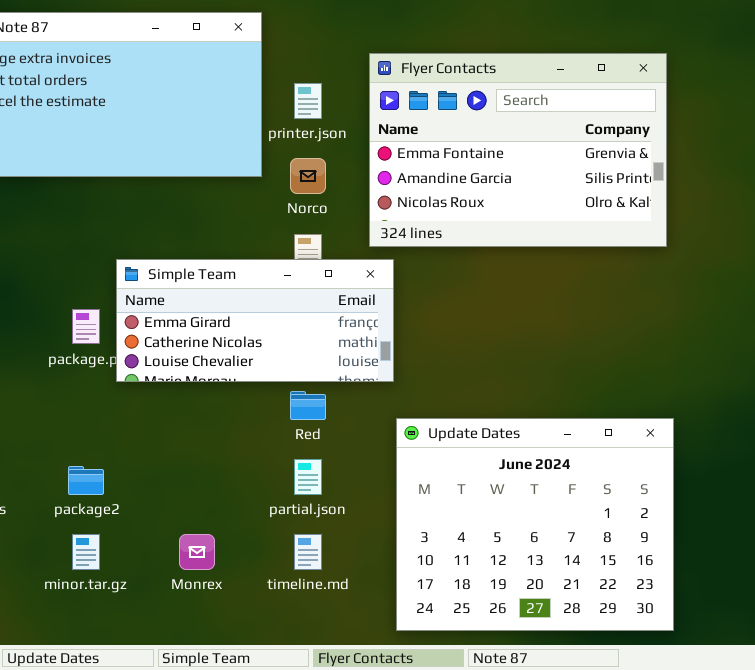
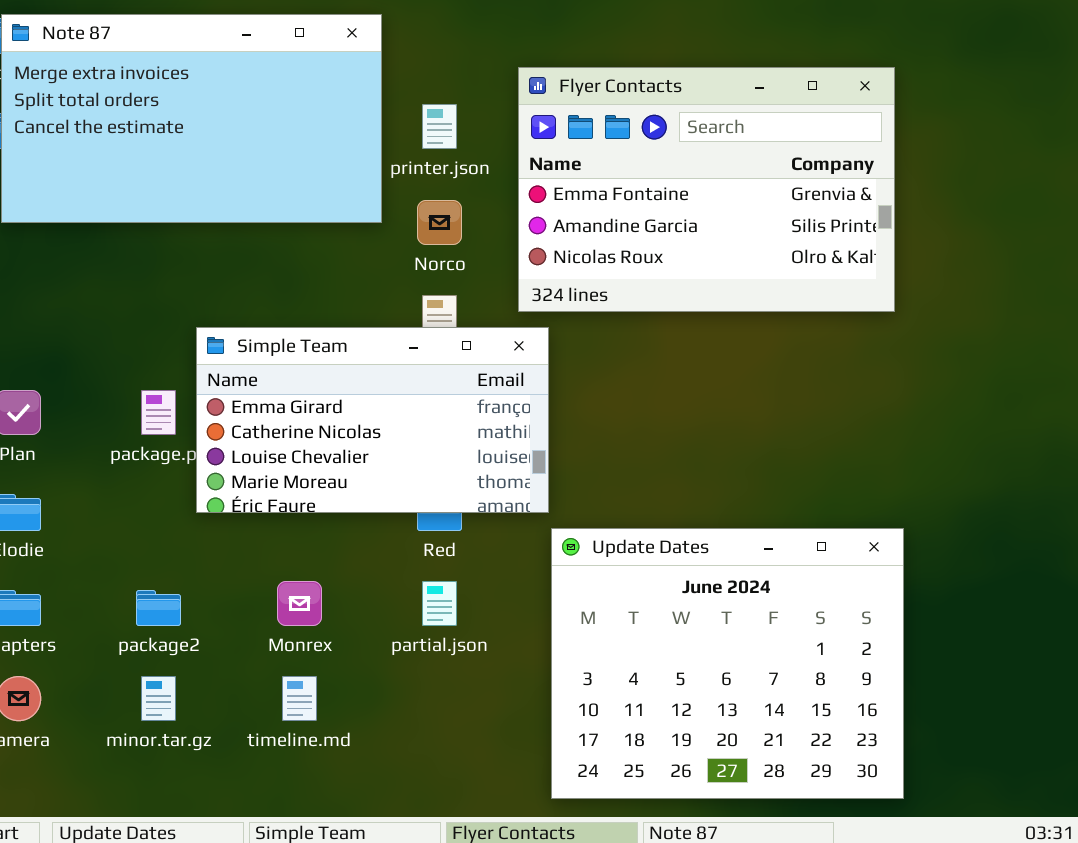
Simple Team: [116,259,394,382] -> [196,327,549,513], resized
Monrex: [179,534,215,570] -> [277,581,322,626], moved
timeline.md: [294,534,322,570] -> [282,676,317,721], moved

